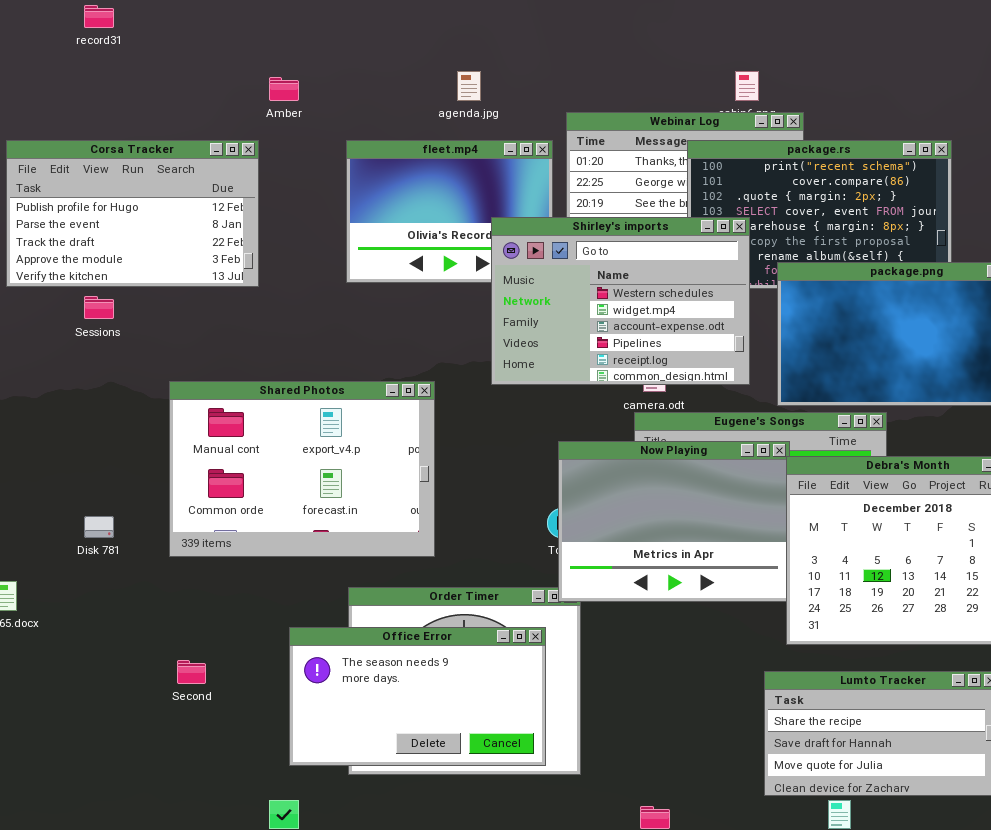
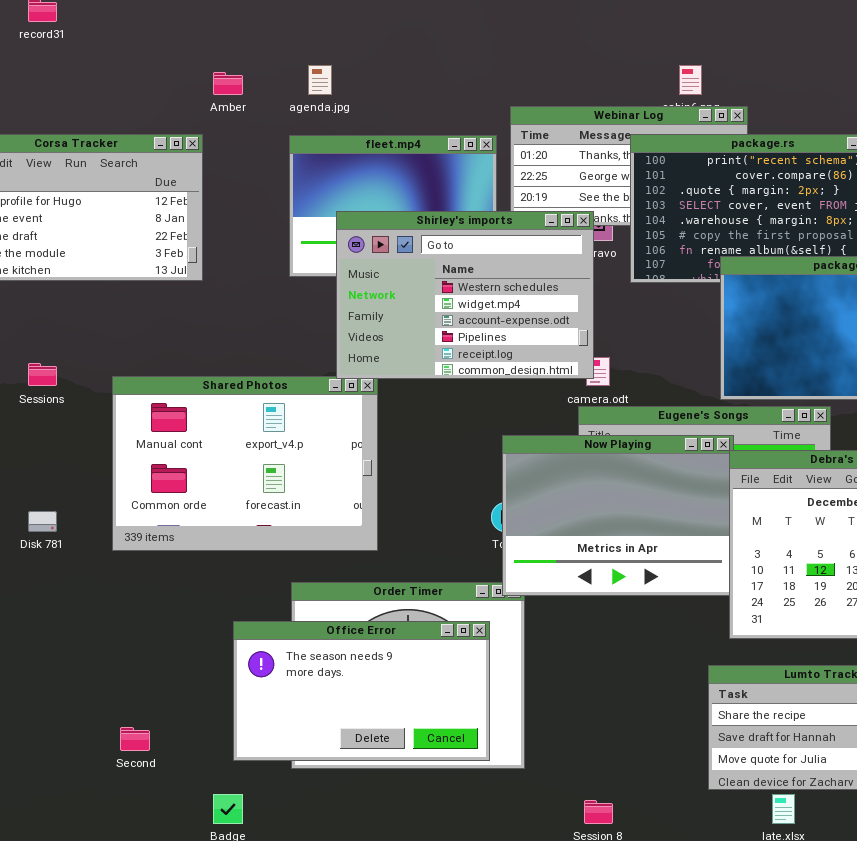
agenda.jpg: [457,71,481,101] -> [308,65,332,95], moved
Shirley's imports: [491,217,750,385] -> [336,211,594,379], moved
Sessions: [84,296,114,319] -> [28,363,57,386], moved
Second: [177,660,206,684] -> [120,727,150,751], moved

